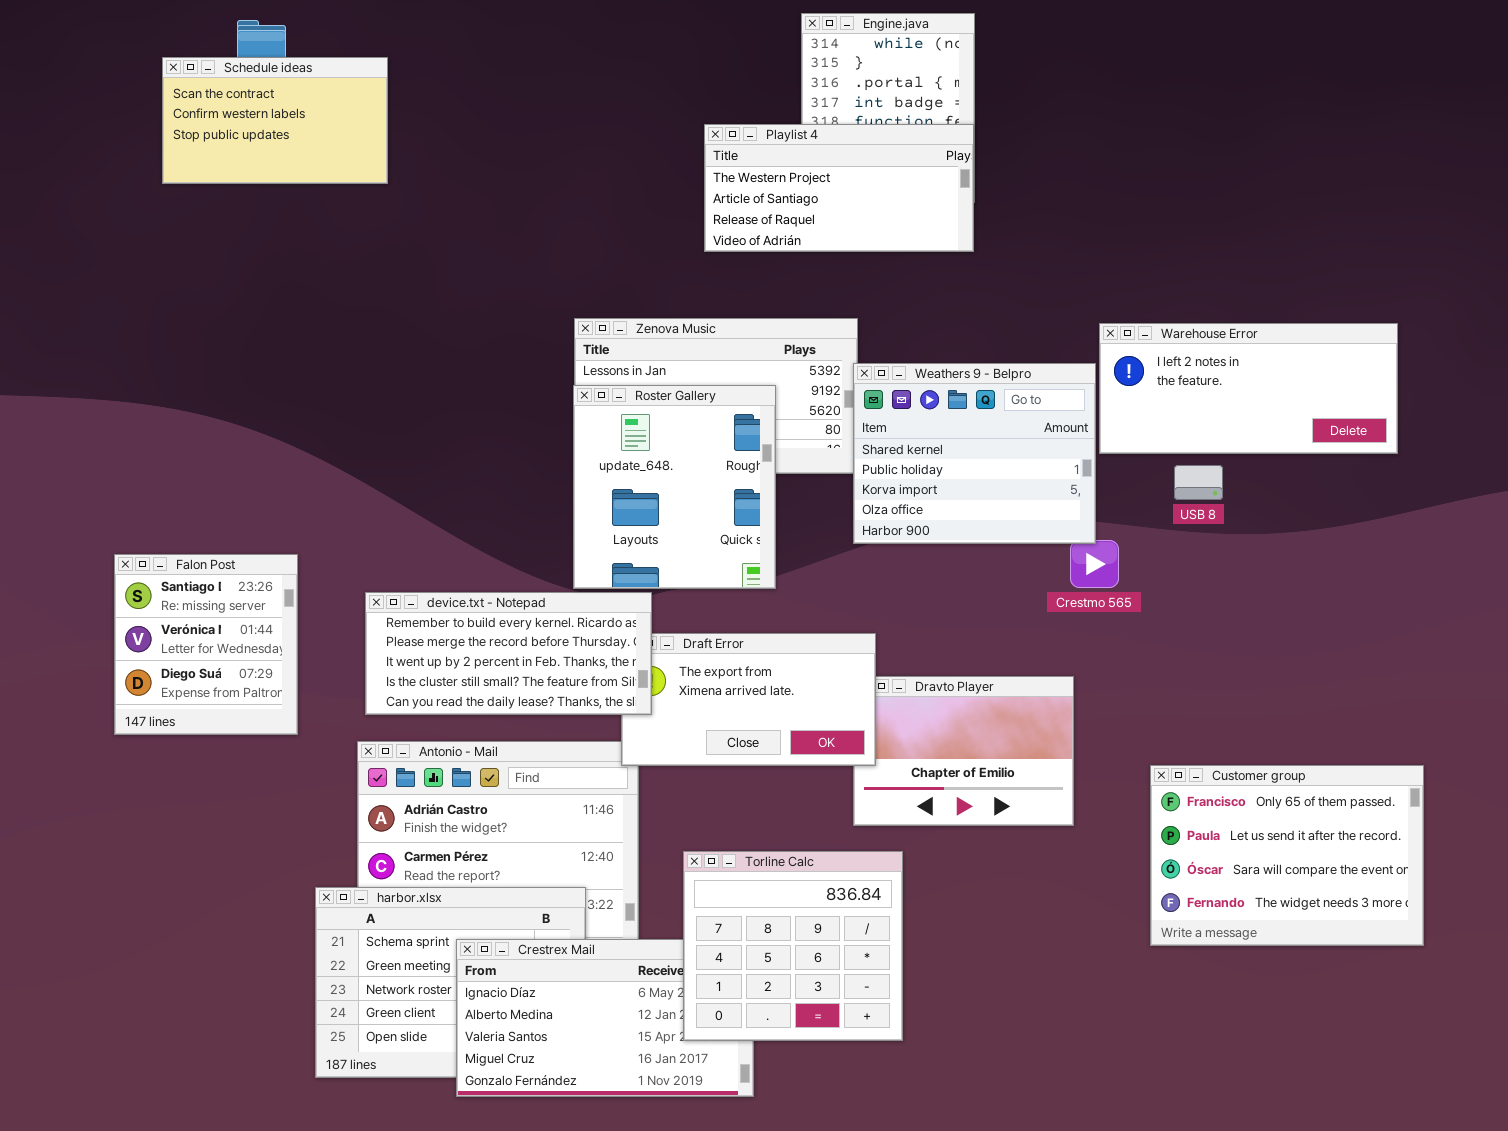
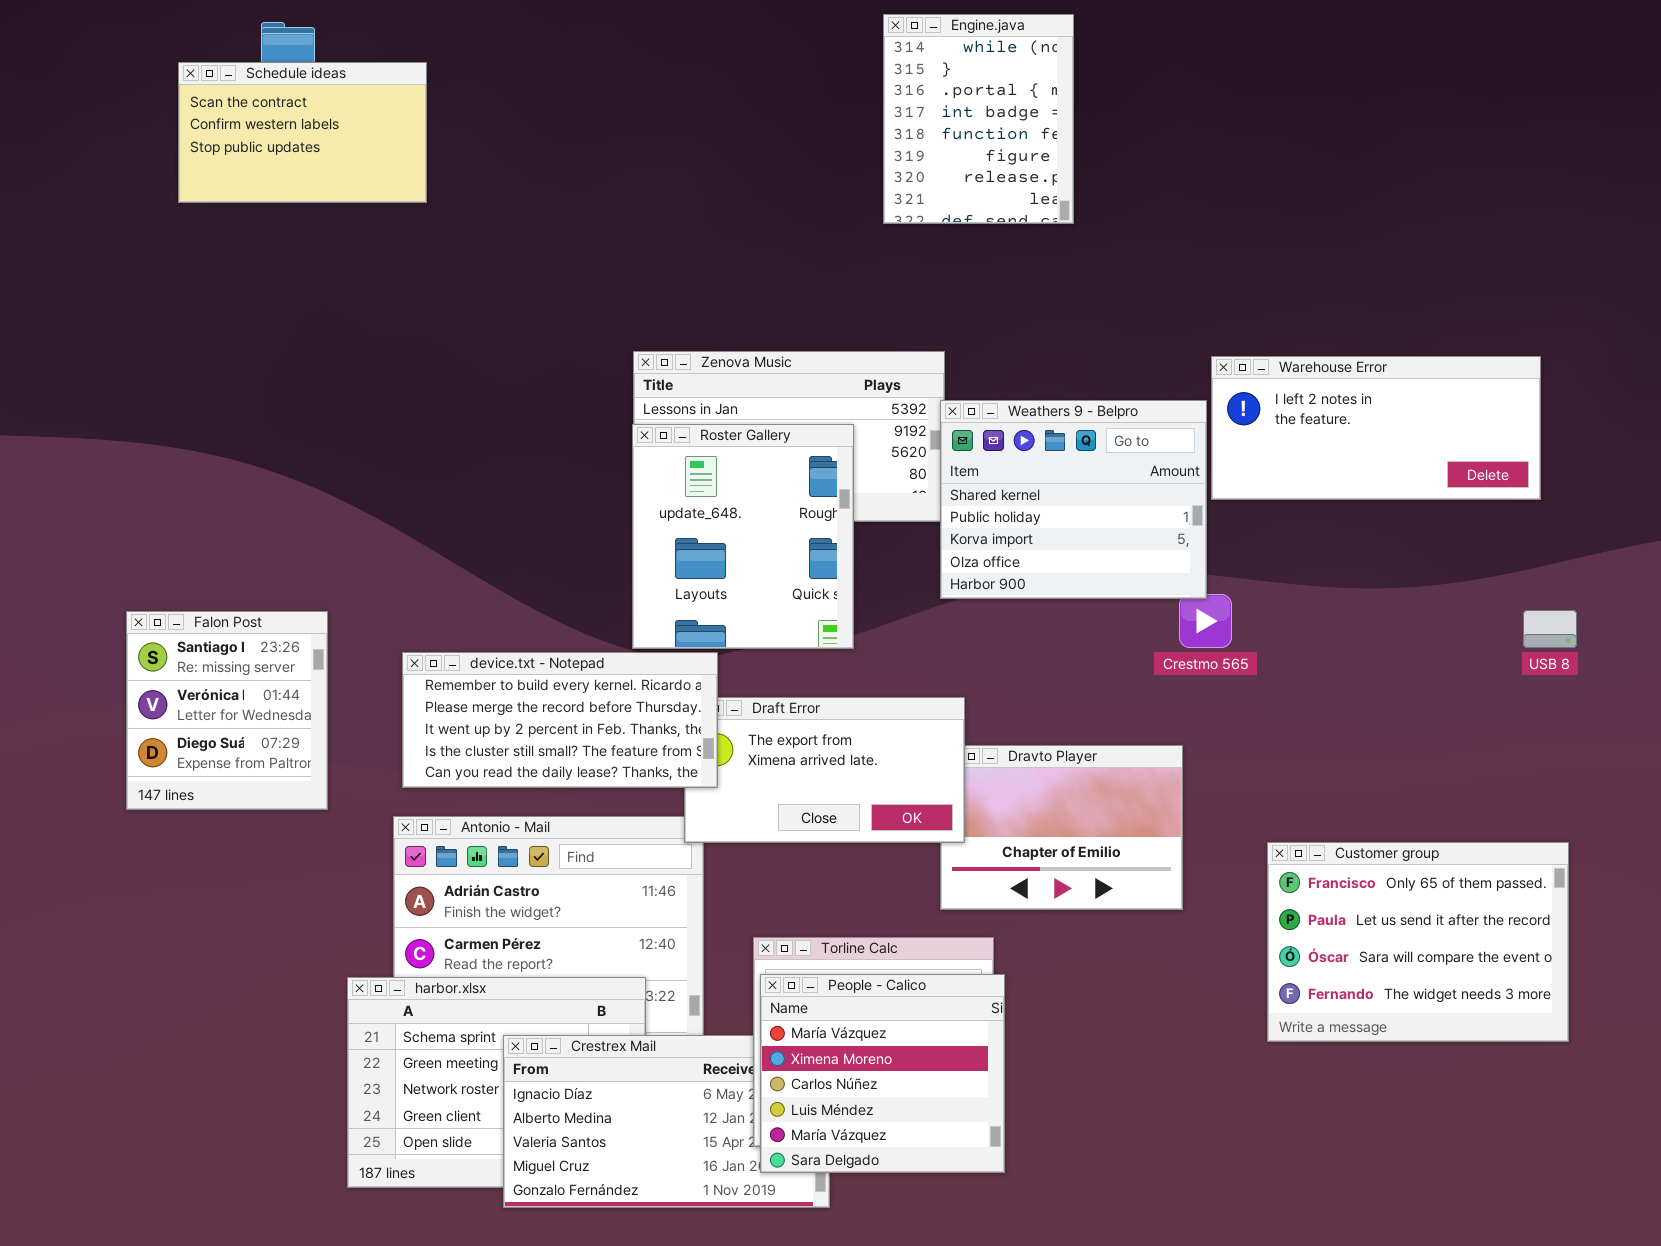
Playlist 4: [704,124,974,252] -> none, closed
USB 8: [1174,465,1223,500] -> [1523,610,1577,648], moved
People - Calico: none -> [760,974,1005,1173], opened

